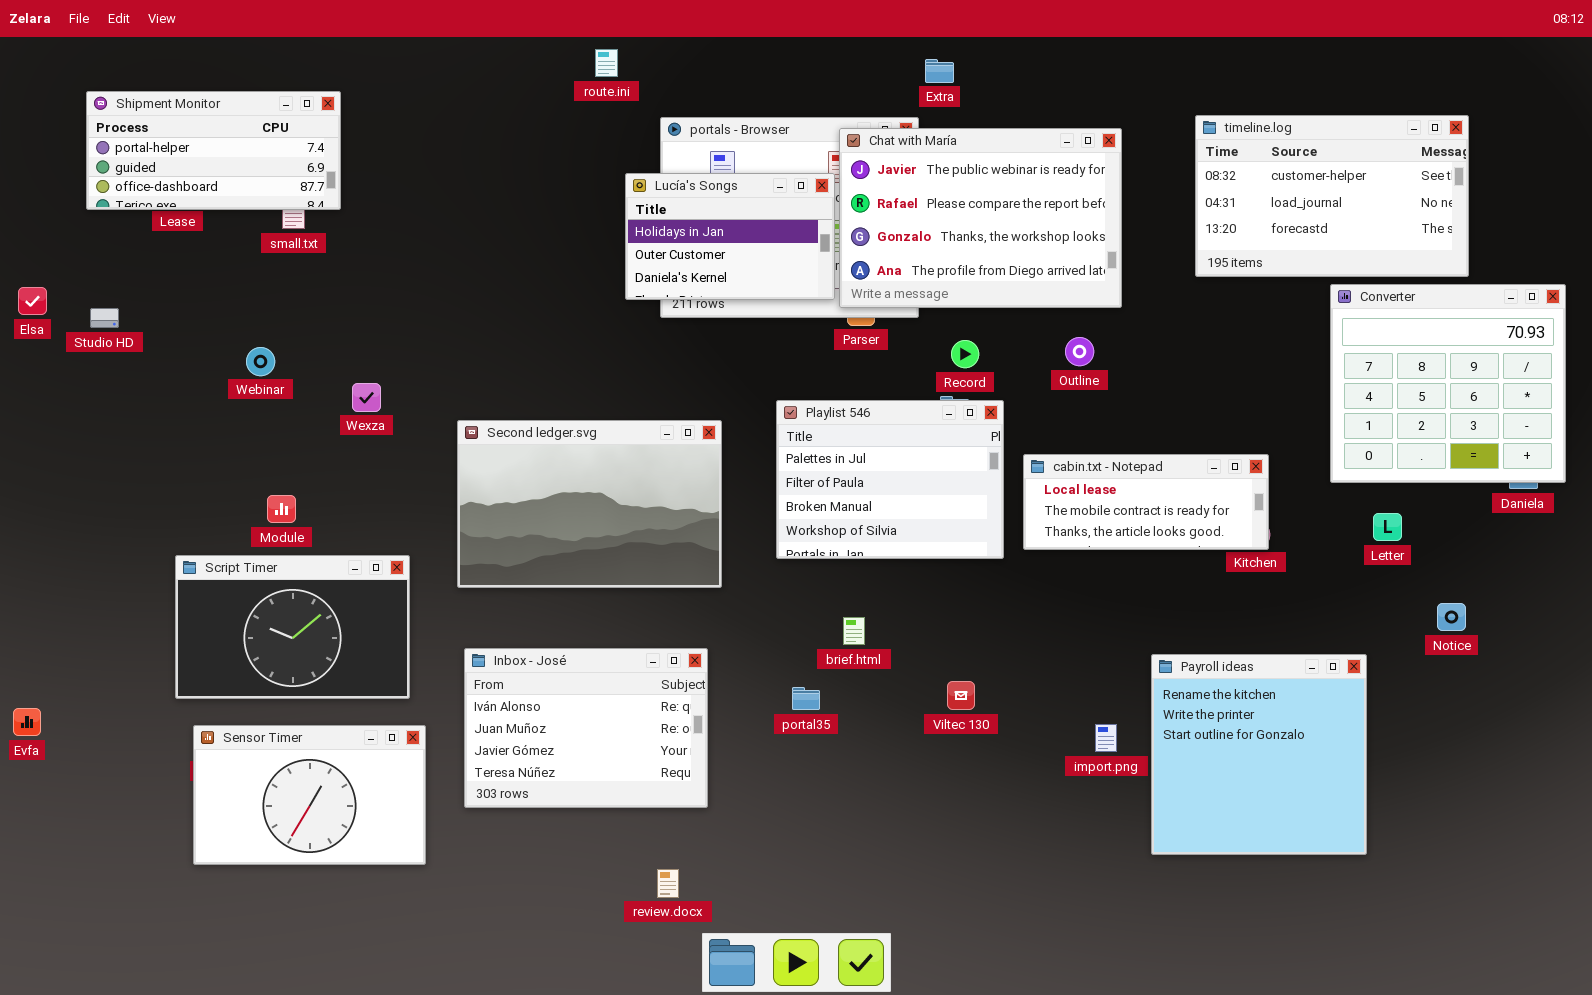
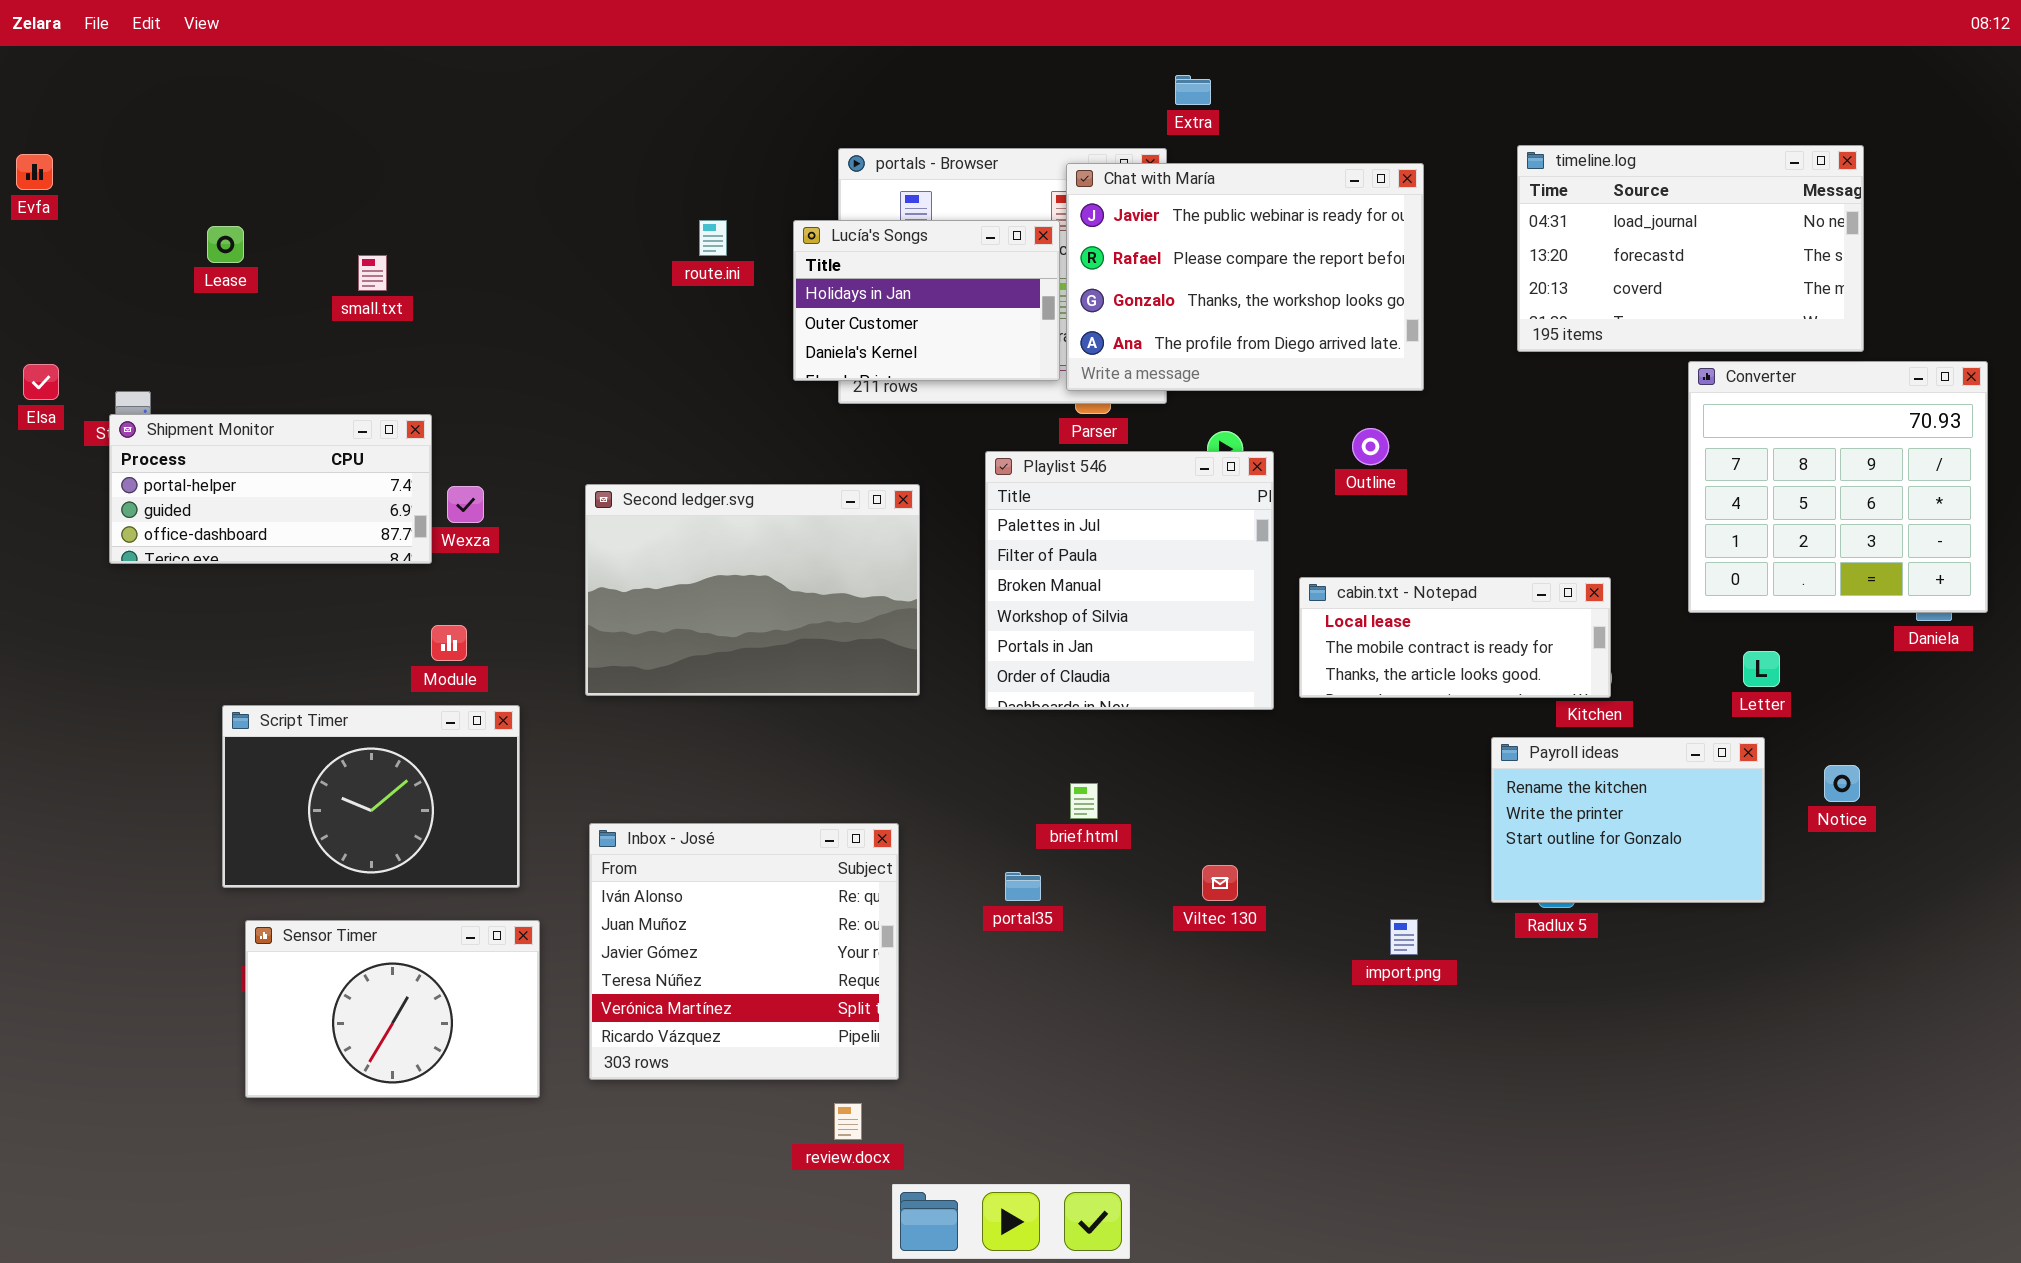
route.ini: [595,49,618,77] -> [699,220,727,256], moved
Shipment Monitor: [86,91,341,210] -> [109,414,432,564], moved
timeline.log: [1195,115,1469,277] -> [1517,145,1864,352], scrolled down 1 row
Playlist 546: [776,400,1004,559] -> [985,451,1274,710], resized
Second ledger.svg: [457,420,722,588] -> [585,484,920,696], moved
Module: [267,495,296,523] -> [431,625,467,661], moved
Inbox - José: [464,648,708,808] -> [589,823,899,1080], resized
Payroll ideas: [1151,654,1367,855] -> [1491,737,1765,903], moved, resized
Evfa: [13,708,41,736] -> [16,154,53,190], moved

